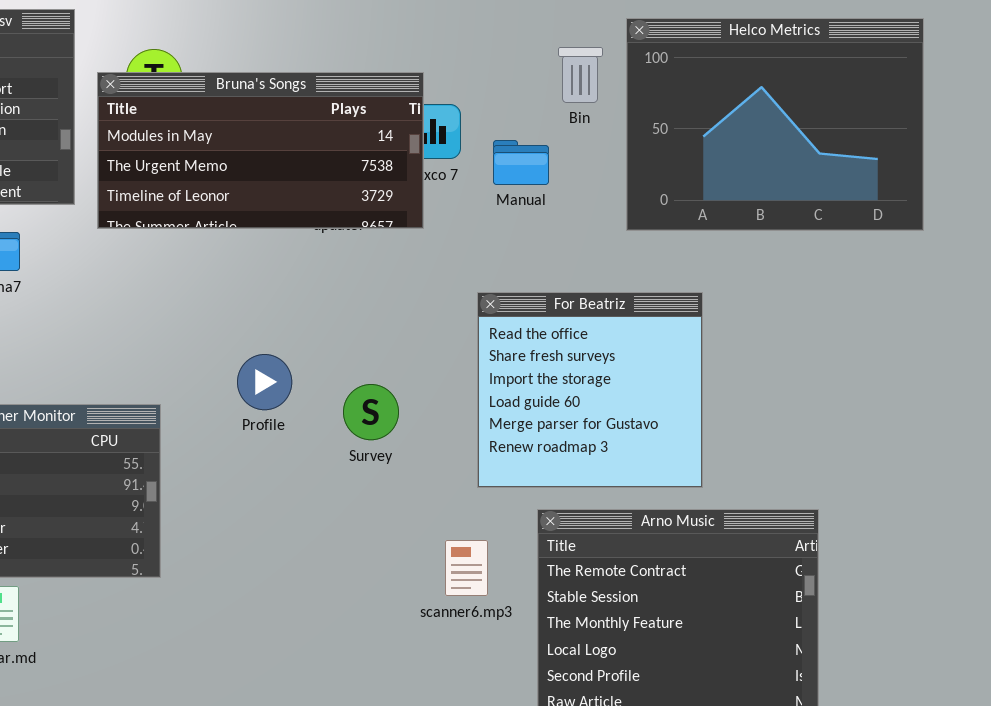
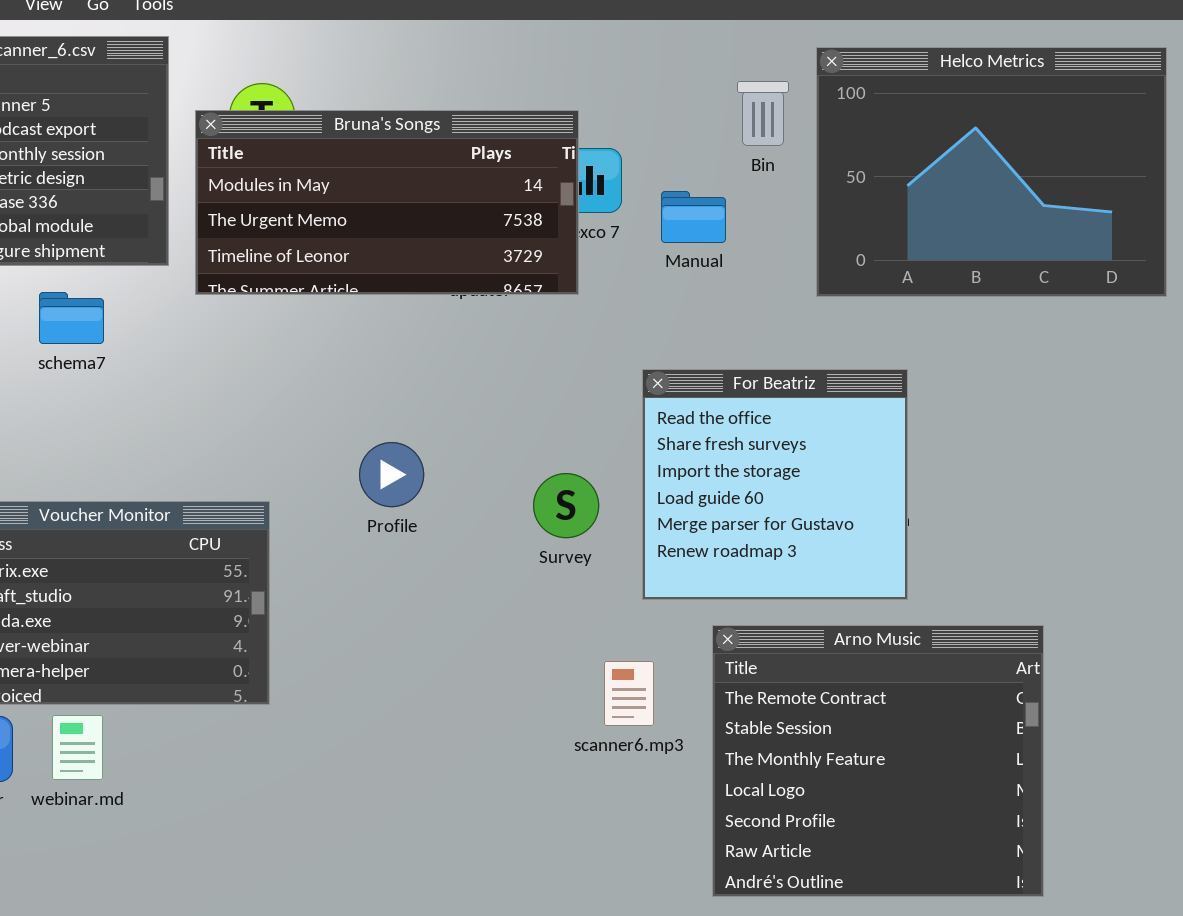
Survey: [343,384,399,440] -> [533,473,599,538], moved

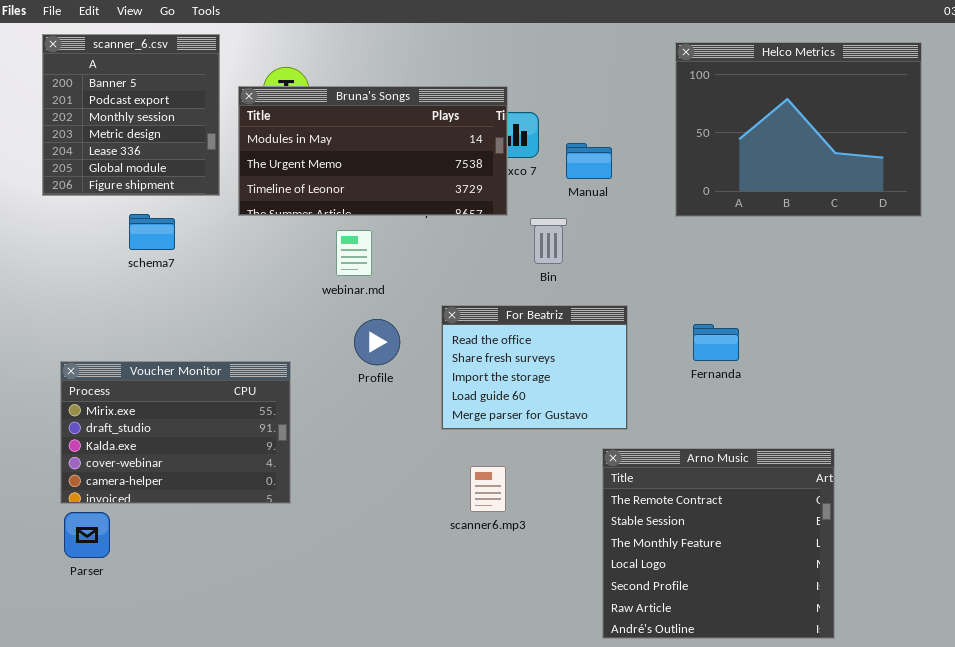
Bin: [737,81,789,146] -> [530,218,567,264], moved
For Beatriz: [642,369,908,600] -> [441,305,628,430], moved, resized
scanner6.mp3: [604,661,654,726] -> [470,466,506,512], moved
webinar.md: [52,715,103,780] -> [336,230,372,276], moved

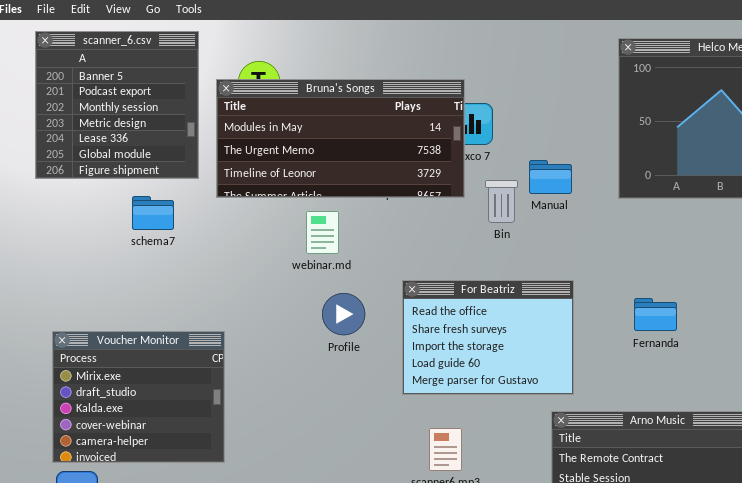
Manual: [566,143,612,179] -> [529,160,572,194], moved
schema7: [129,214,175,250] -> [132,196,174,230], moved
Bin: [530,218,567,264] -> [485,180,518,223], moved
Voucher Monitor: [60,361,291,504] -> [52,331,225,463], resized

